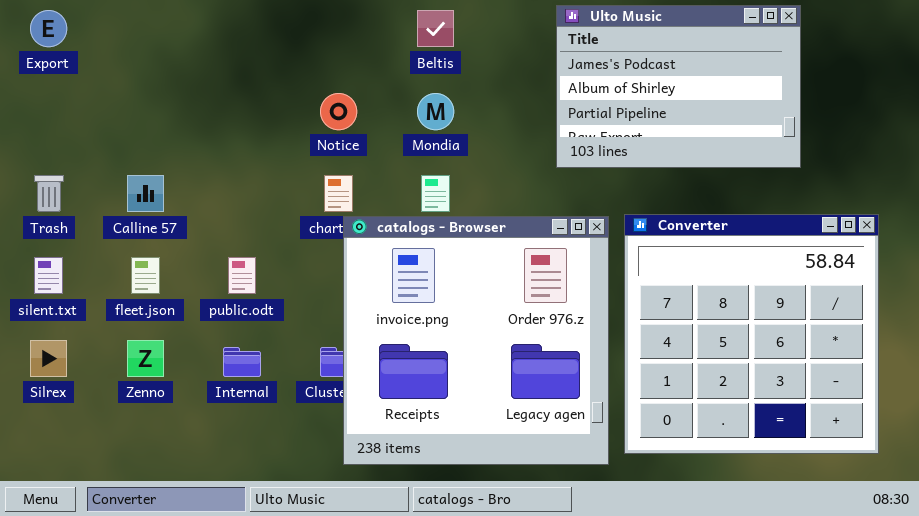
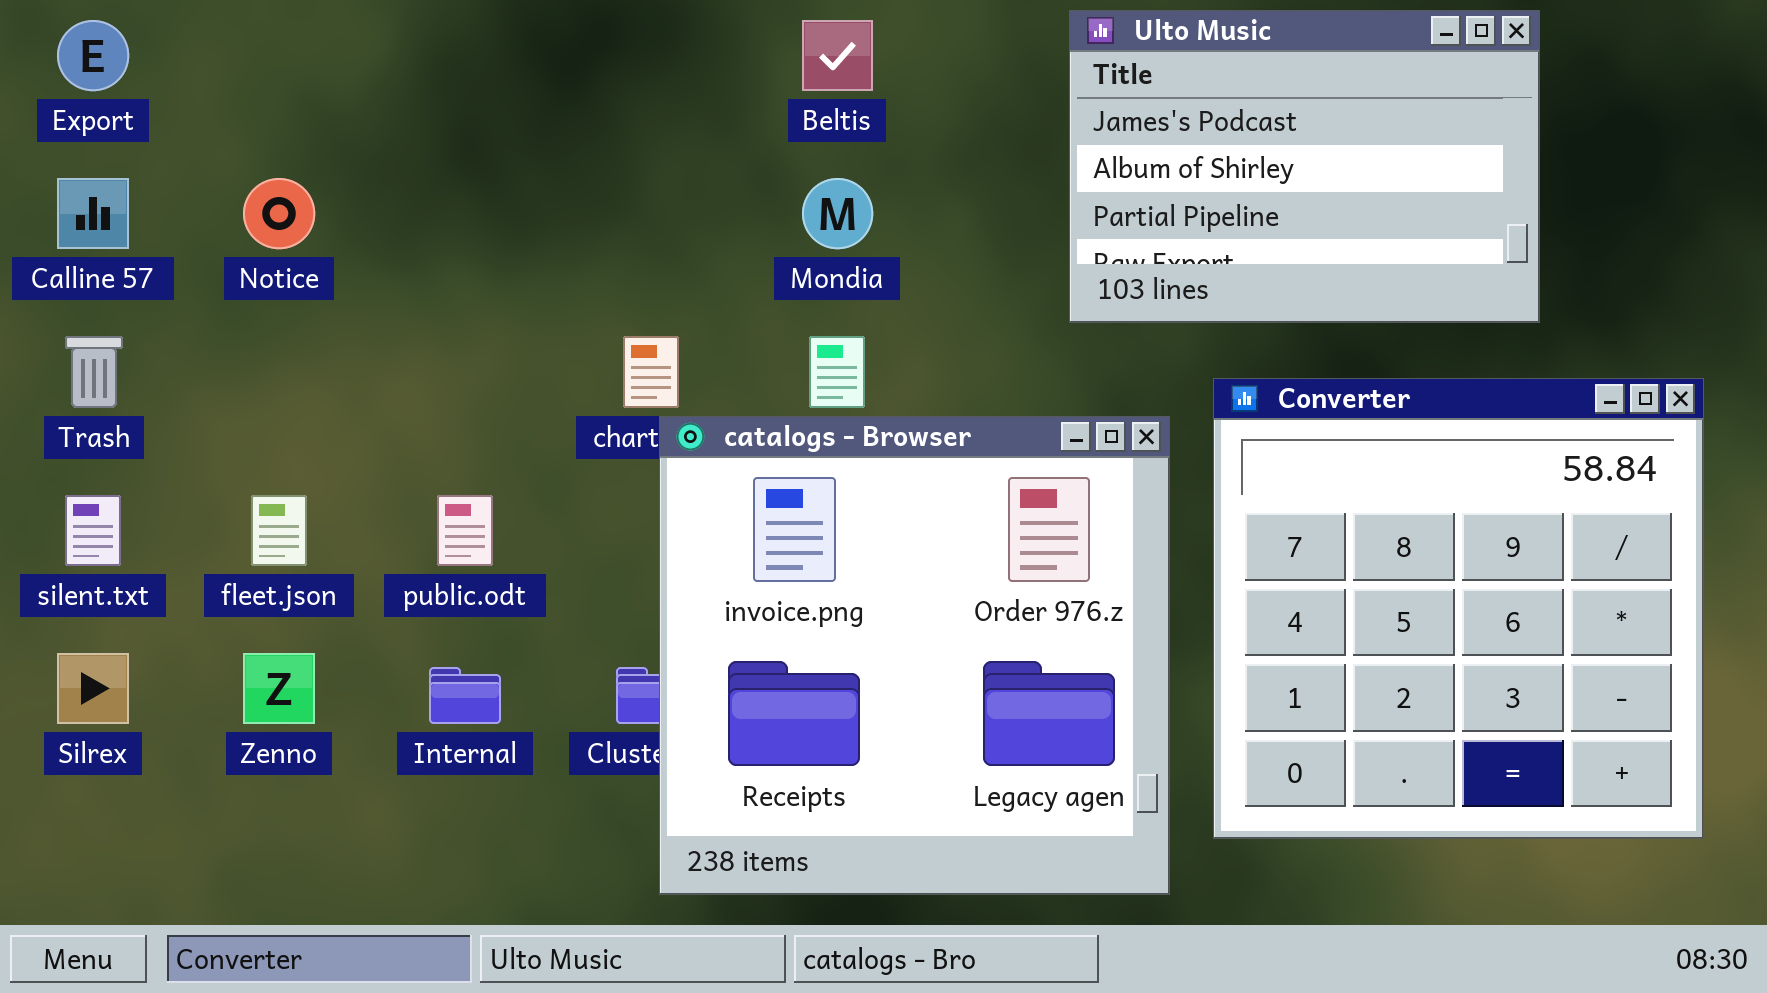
Notice: [320,93,357,130] -> [243,178,315,249], moved
Calline 57: [127,175,164,212] -> [57,178,129,249], moved
Converter: [624,214,879,454] -> [1213,378,1704,839], moved

